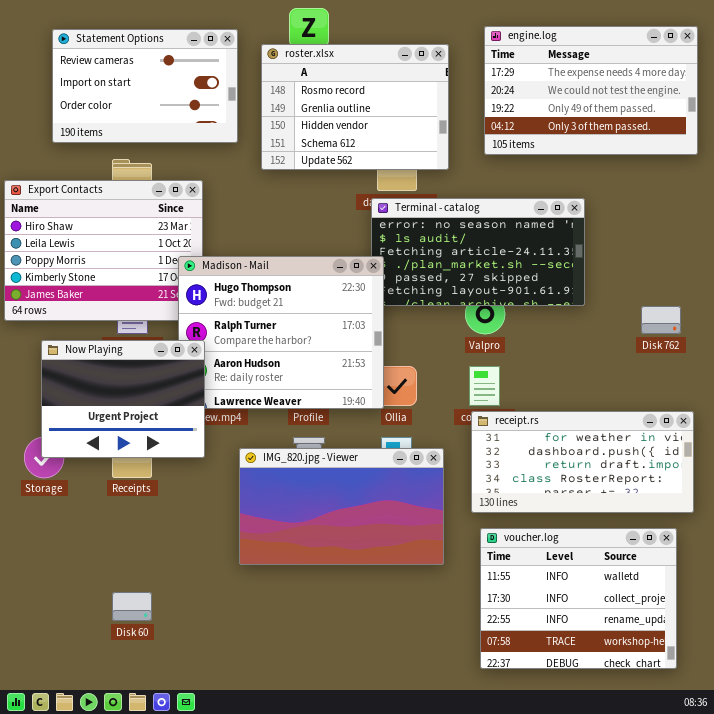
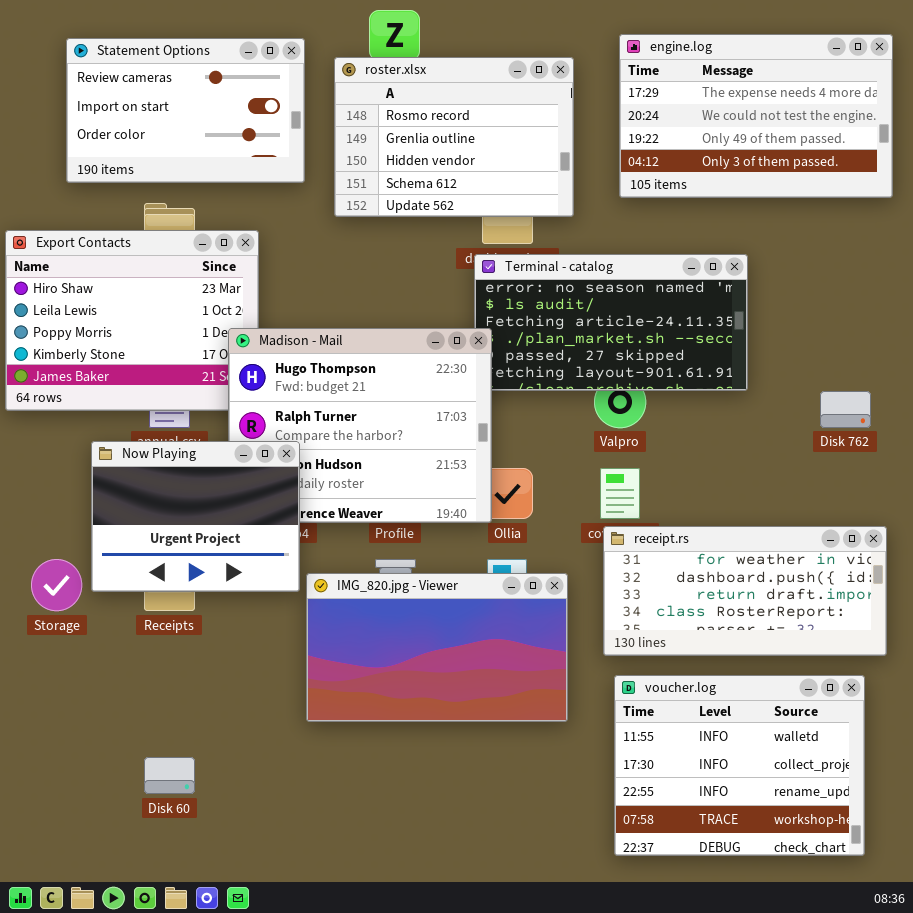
Now Playing: [41,340,205,458] -> [91,441,300,592], moved

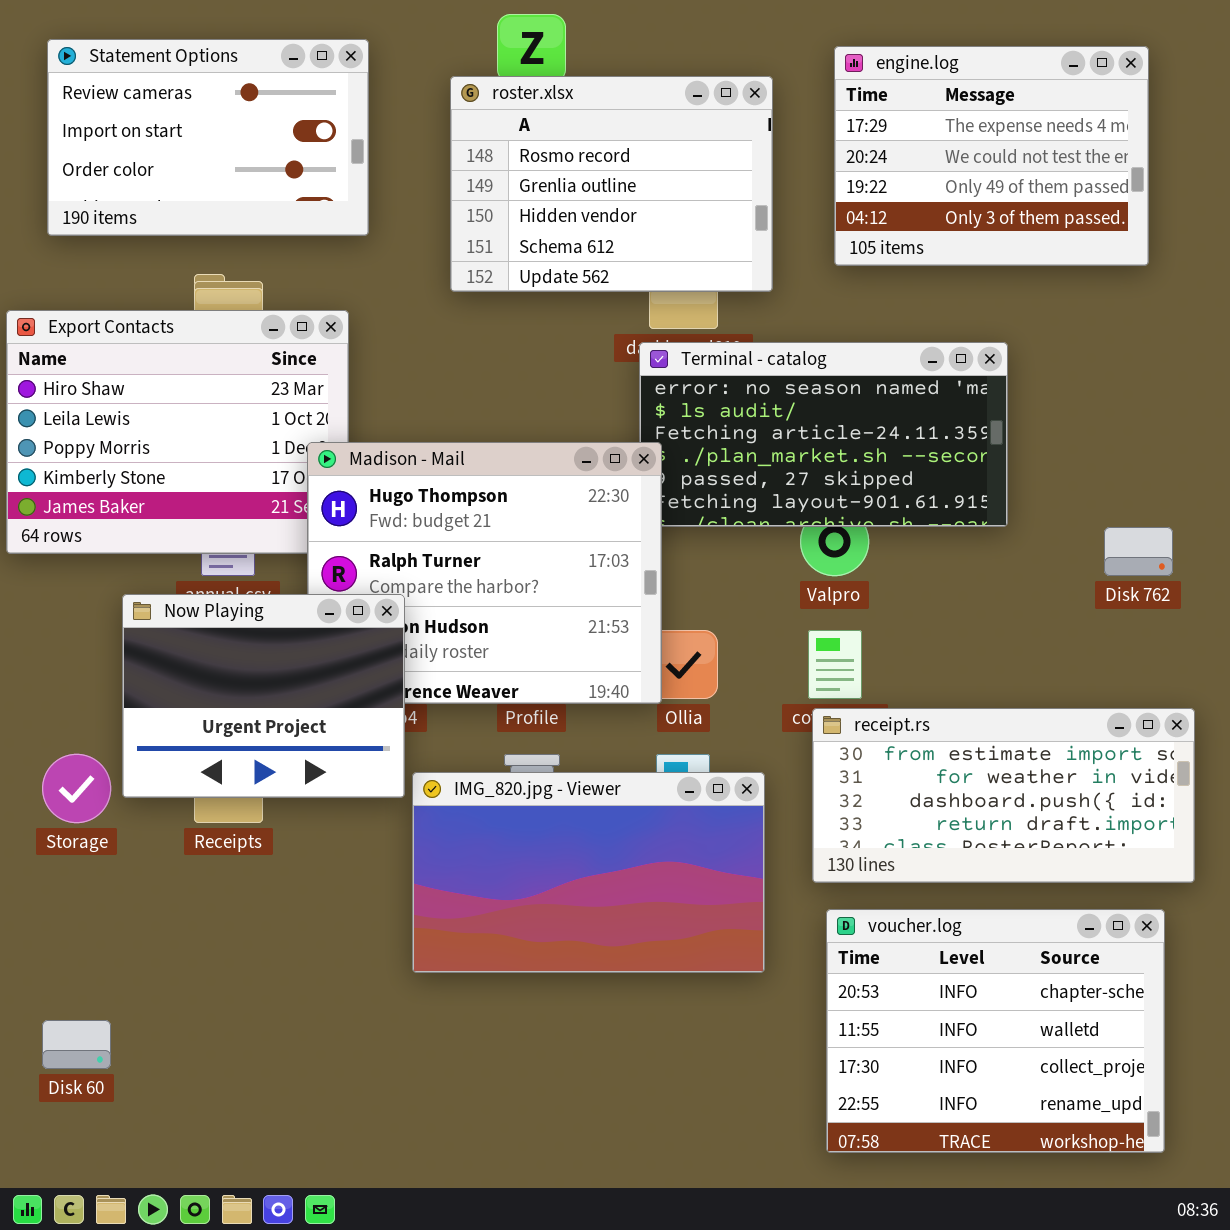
engine.log: [619,34,893,198] -> [834,46,1149,266], resized
Statement Options: [66,38,305,183] -> [47,39,369,236], moved
receipt.rs: [603,526,887,656] -> [812,708,1195,883], scrolled up 1 row
voucher.log: [614,675,865,856] -> [826,909,1165,1153], scrolled up 1 row
Disk 60: [144,757,195,794] -> [42,1020,111,1069], moved

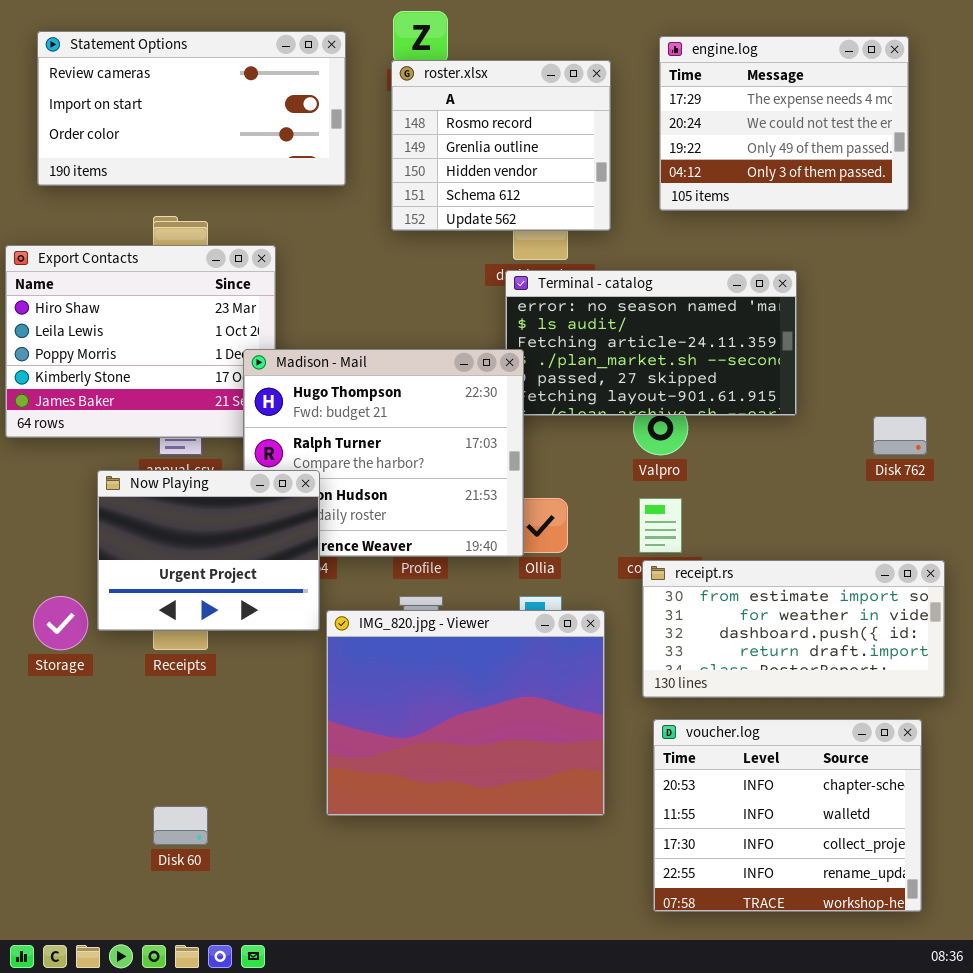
Statement Options: [47,39,369,236] -> [37,31,346,186], resized
roster.xlsx: [450,76,773,292] -> [391,60,611,231], resized
IMG_820.jpg - Viewer: [412,772,765,973] -> [326,610,605,816], resized
Disk 60: [42,1020,111,1069] -> [153,806,208,845], moved

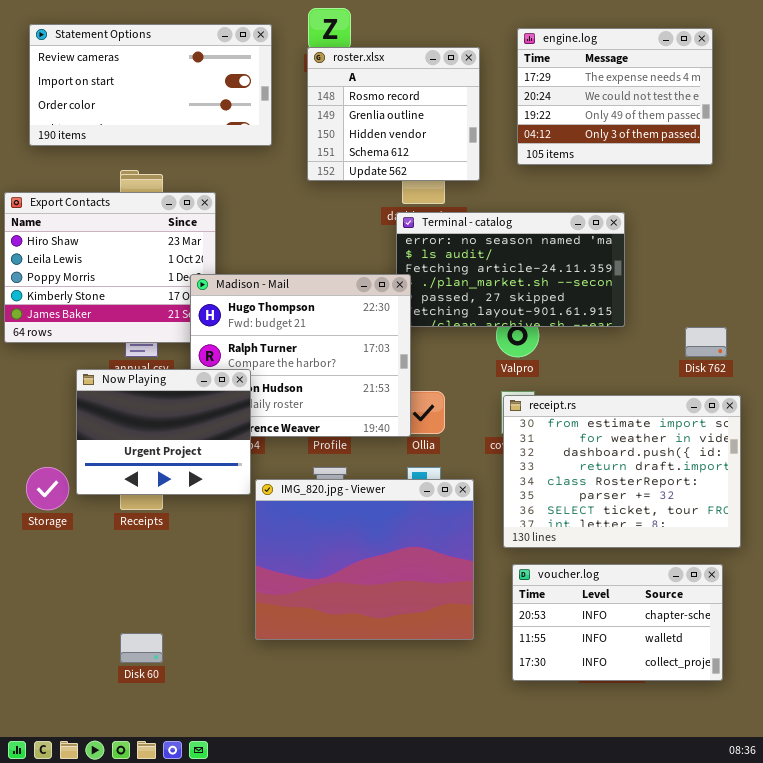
receipt.rs: [642,560,945,698] -> [503,395,741,548], resized
voucher.log: [653,719,922,912] -> [512,564,723,681], resized

